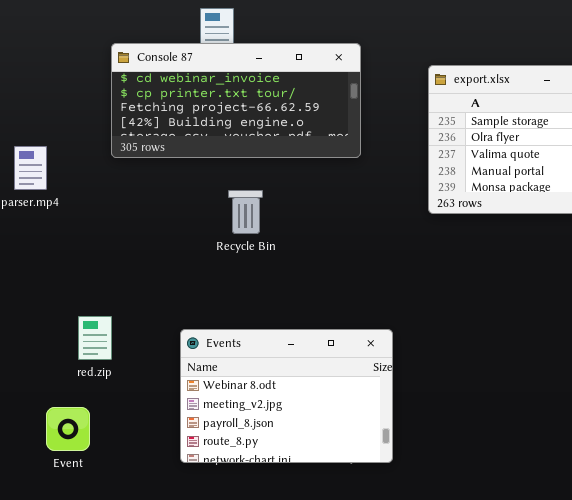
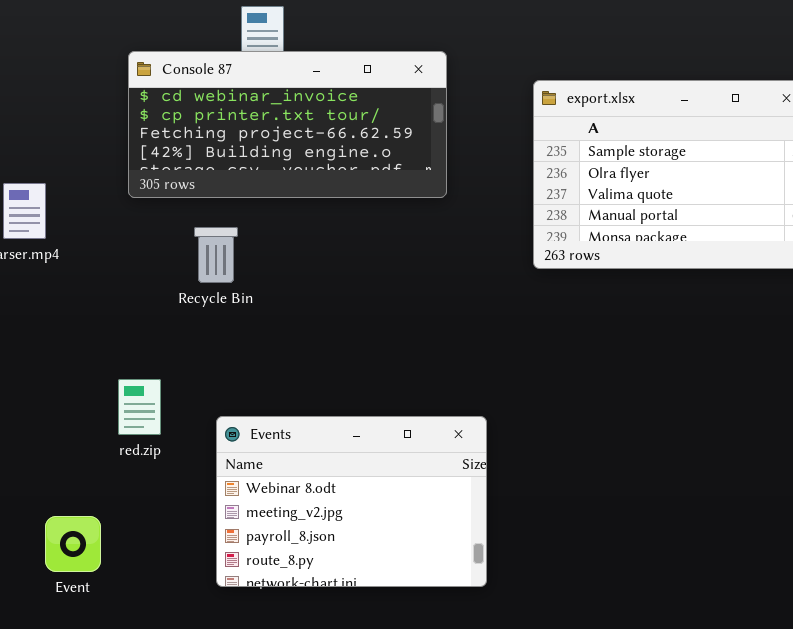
Recycle Bin: [228,190,263,234] -> [194,227,238,283], moved
red.zip: [78,316,112,360] -> [118,379,161,435], moved

